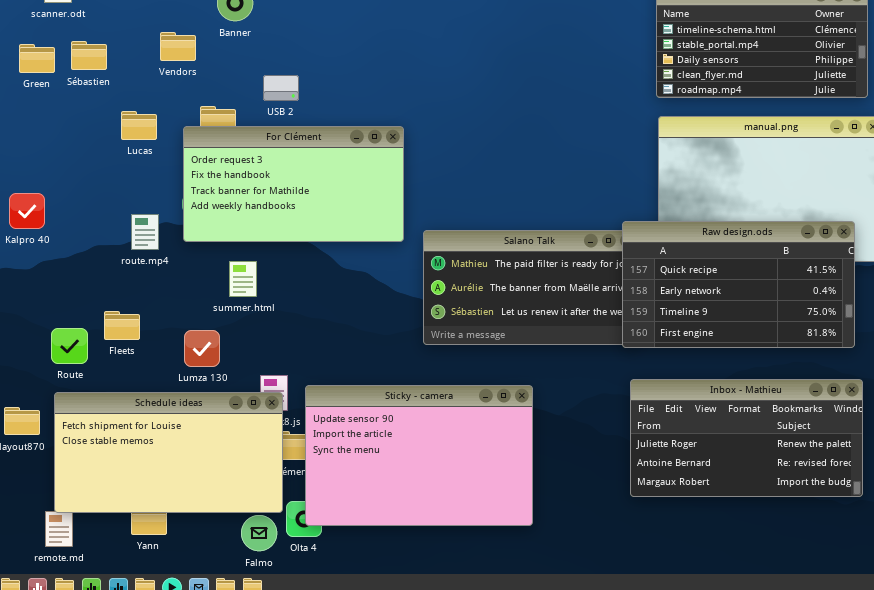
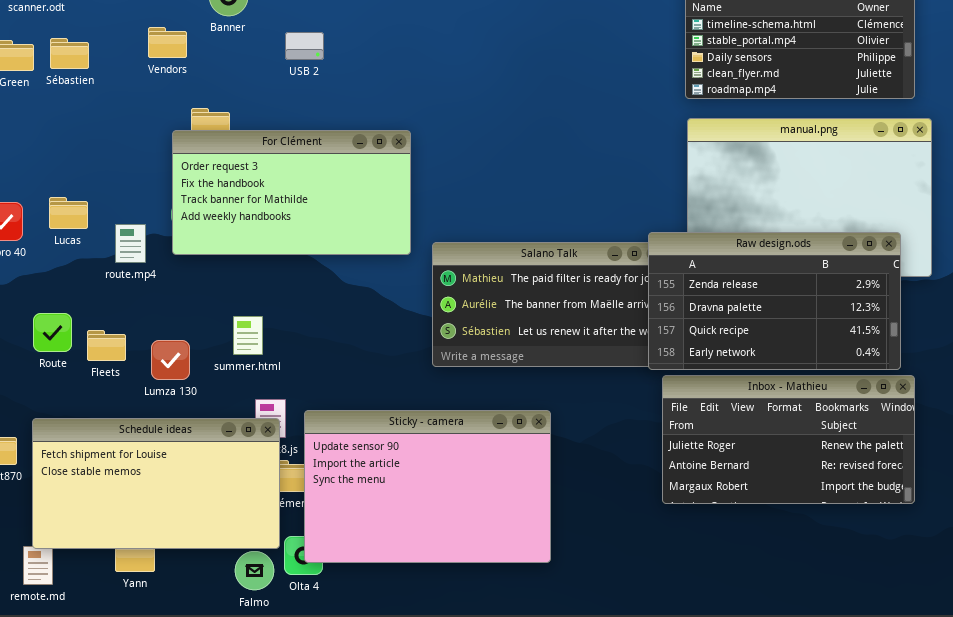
USB 2: [263,75,299,101] -> [285,32,324,60], moved
Lucas: [121,111,157,140] -> [49,197,88,229], moved
Raw design.ods: [622,221,855,348] -> [648,232,901,370], scrolled up 2 rows
summer.html: [229,261,257,297] -> [233,316,263,355], moved
Route: [51,328,88,364] -> [33,313,72,352], moved
Lumza 130: [184,330,220,367] -> [151,340,190,380], moved
Inbox - Mathieu: [630,379,863,497] -> [662,375,915,504], moved

